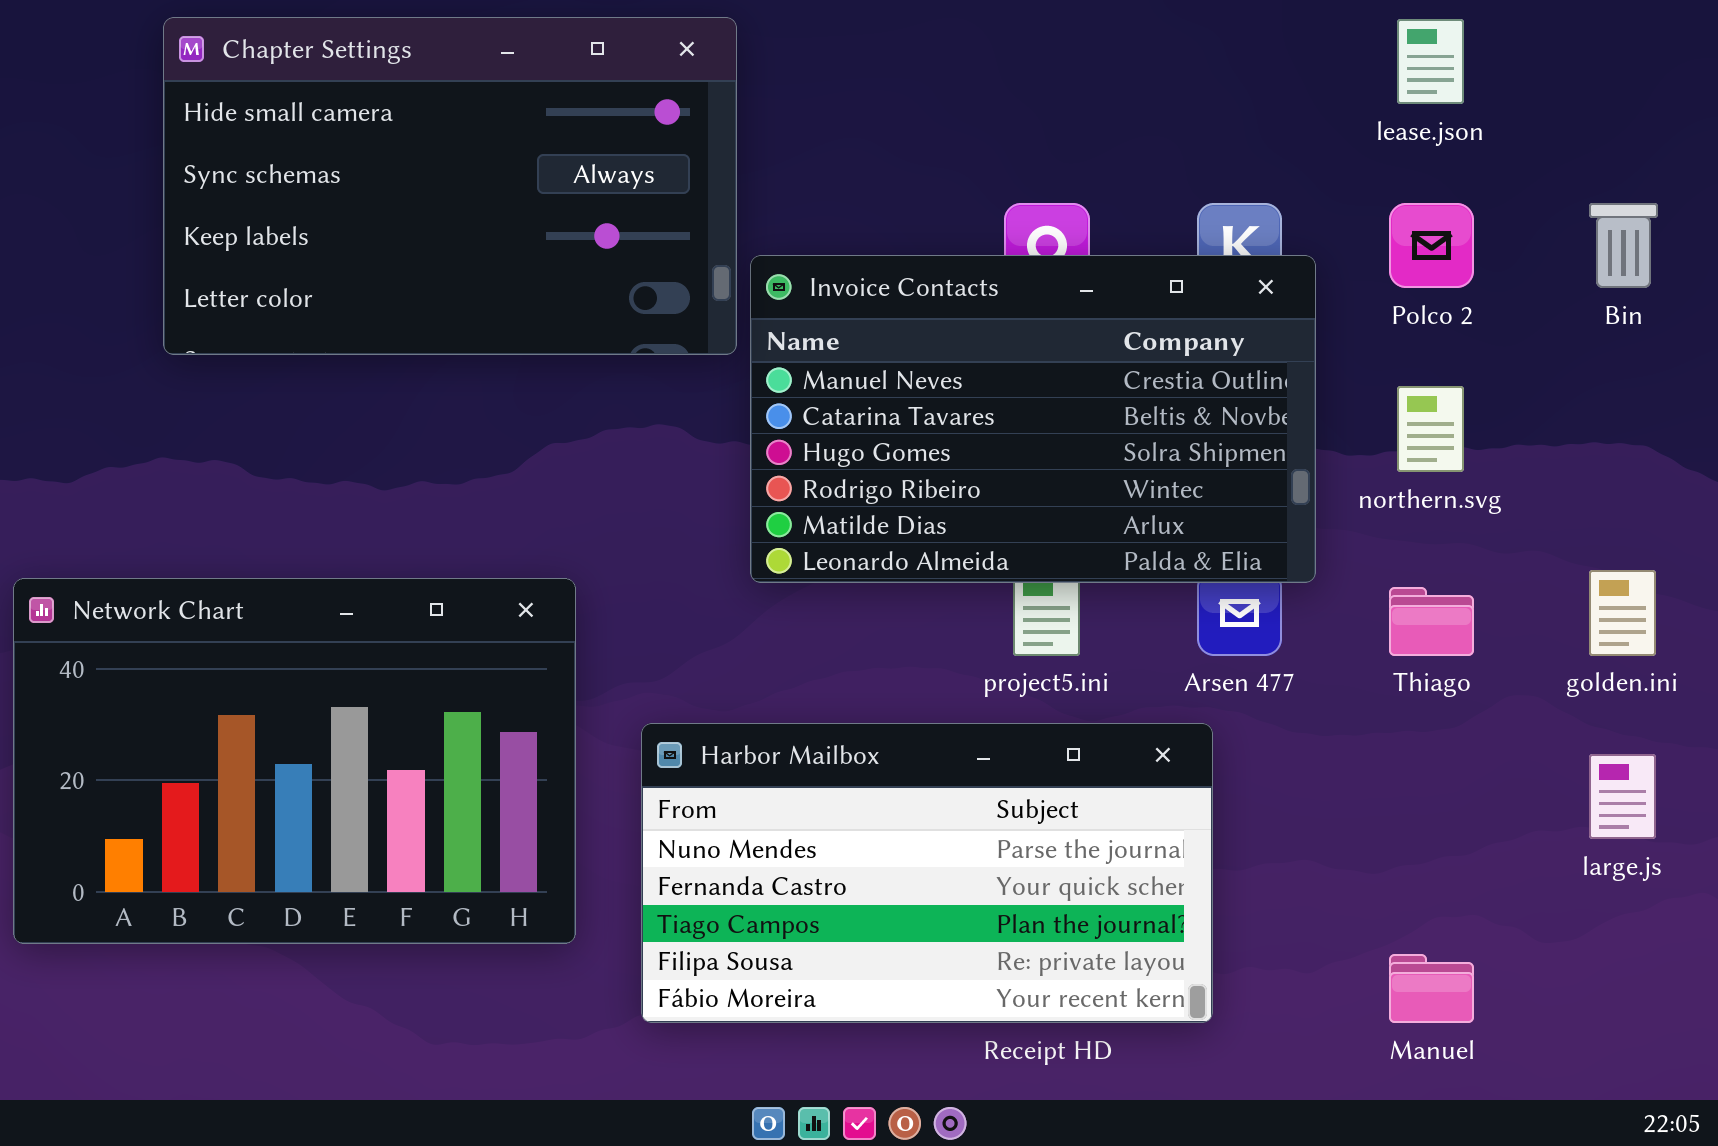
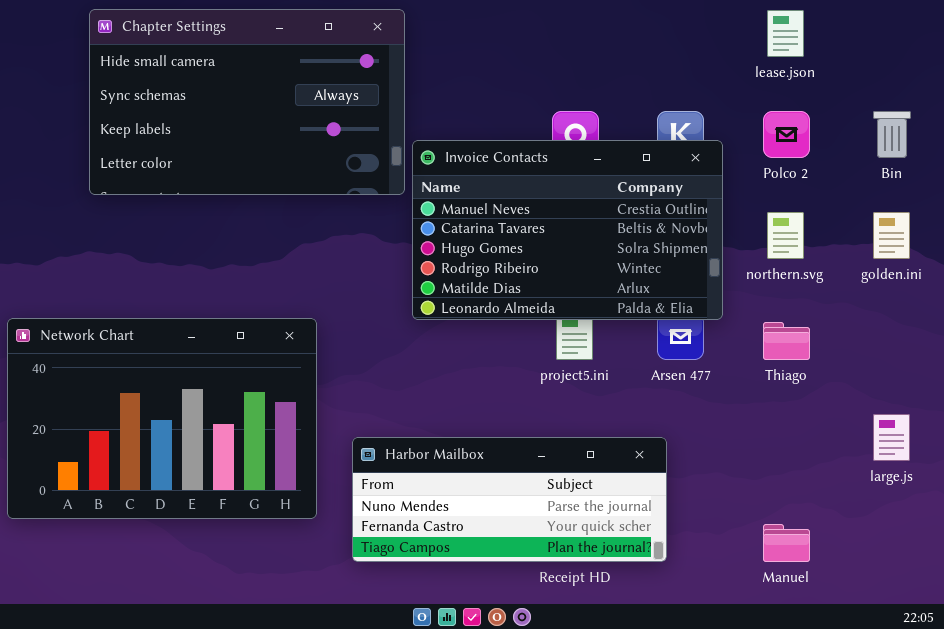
golden.ini: [1589,570,1656,656] -> [873,212,910,259], moved
Harbor Mailbox: [641,723,1213,1023] -> [352,437,667,562], resized

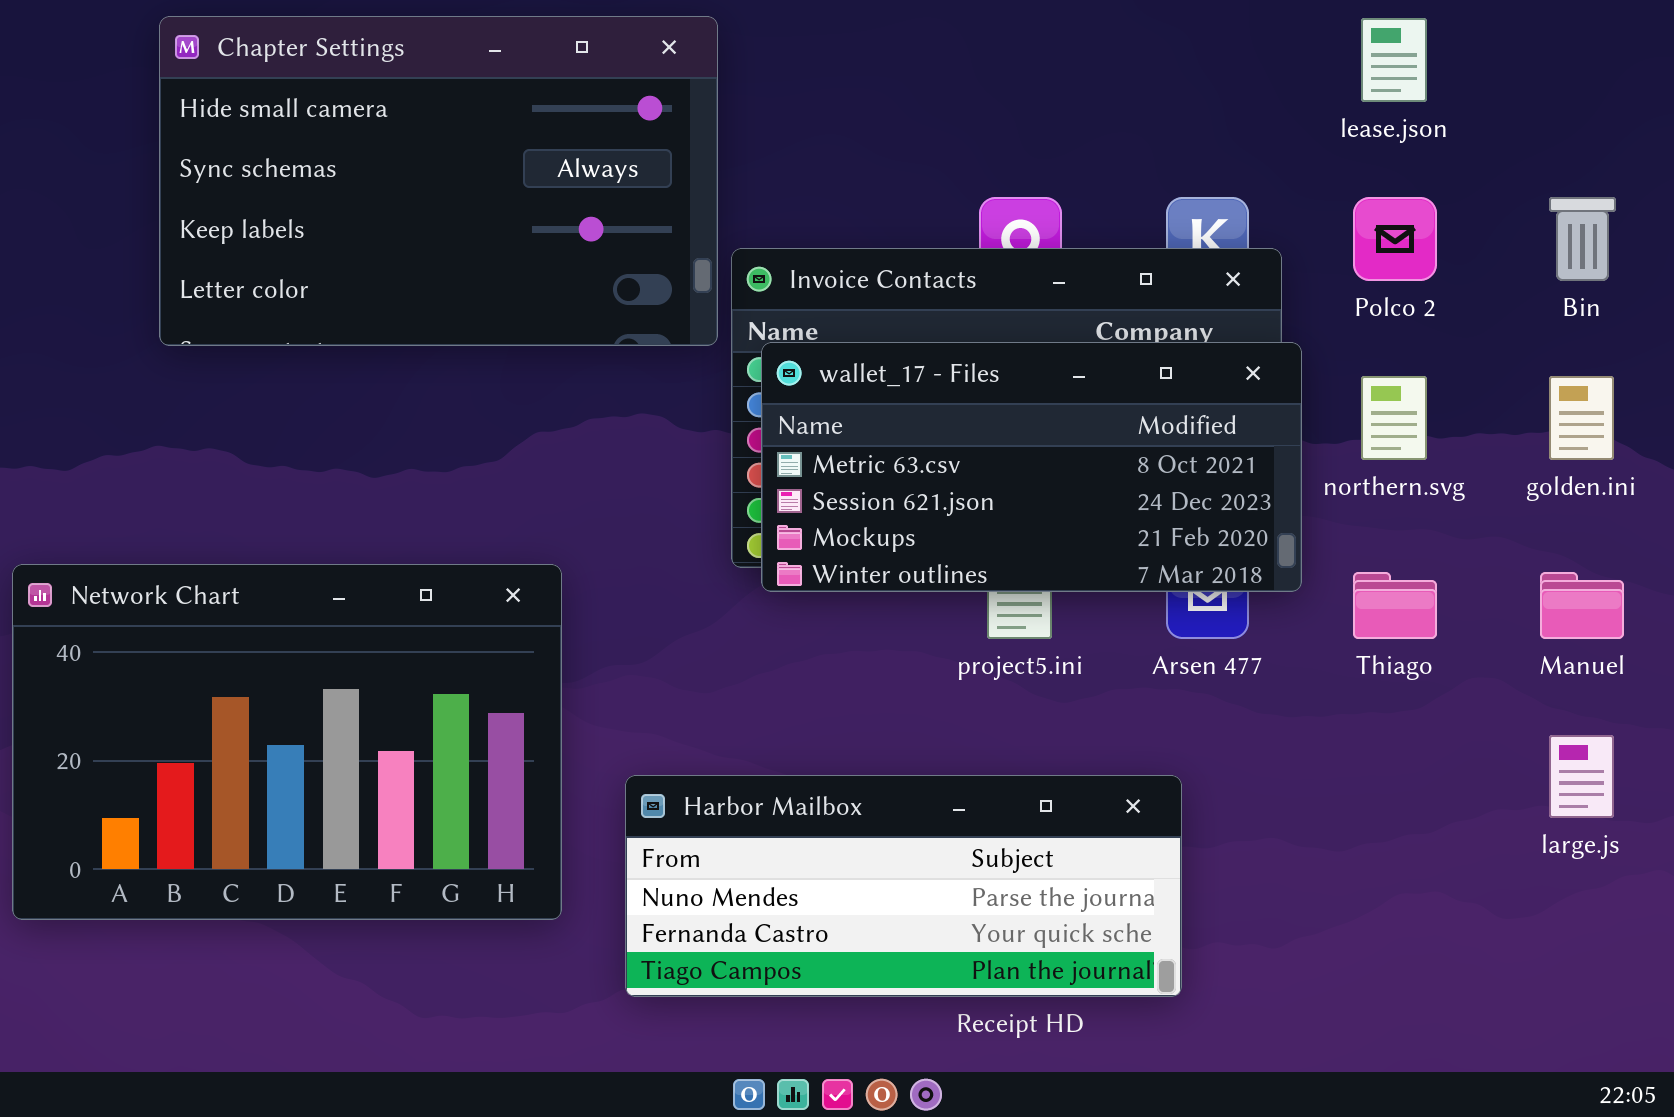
wallet_17 - Files: none -> [761,342,1302,592], opened
Manuel: [763,524,810,562] -> [1540,572,1624,639], moved

